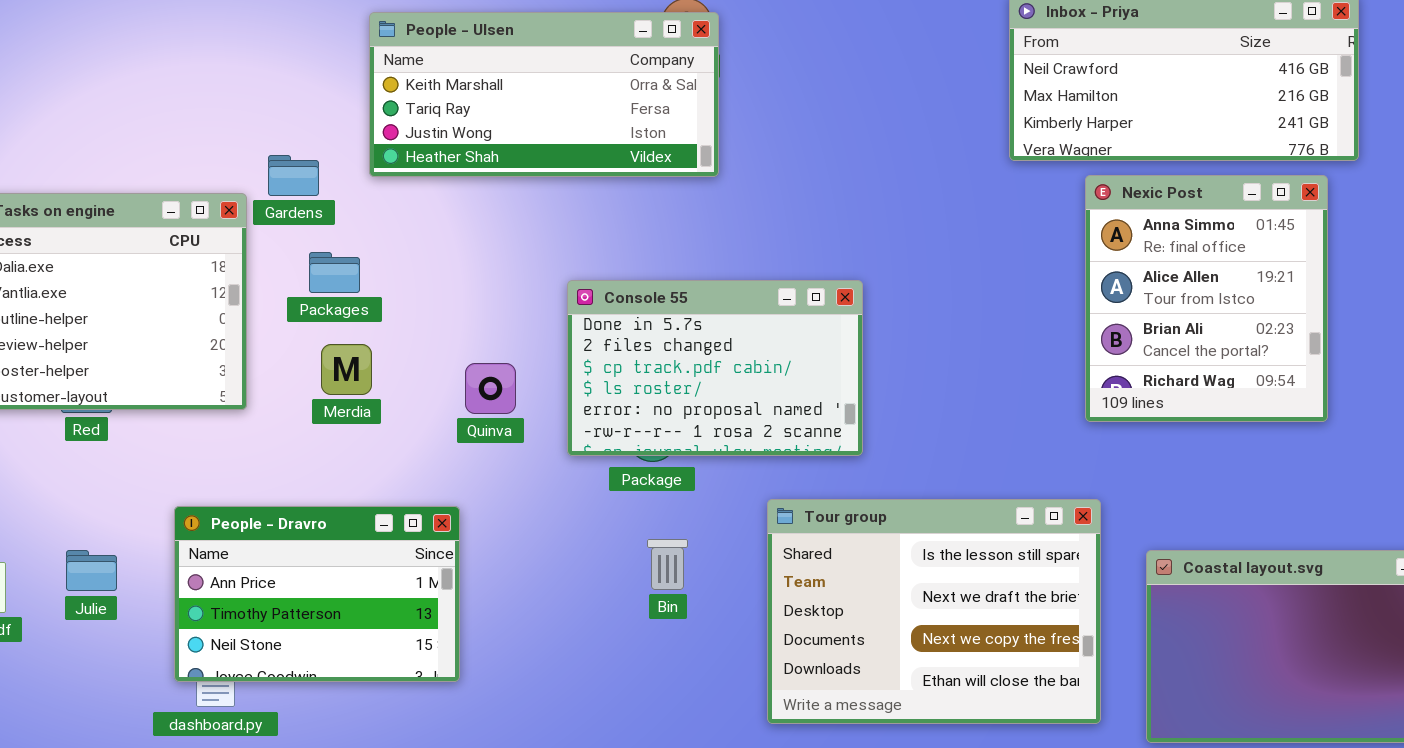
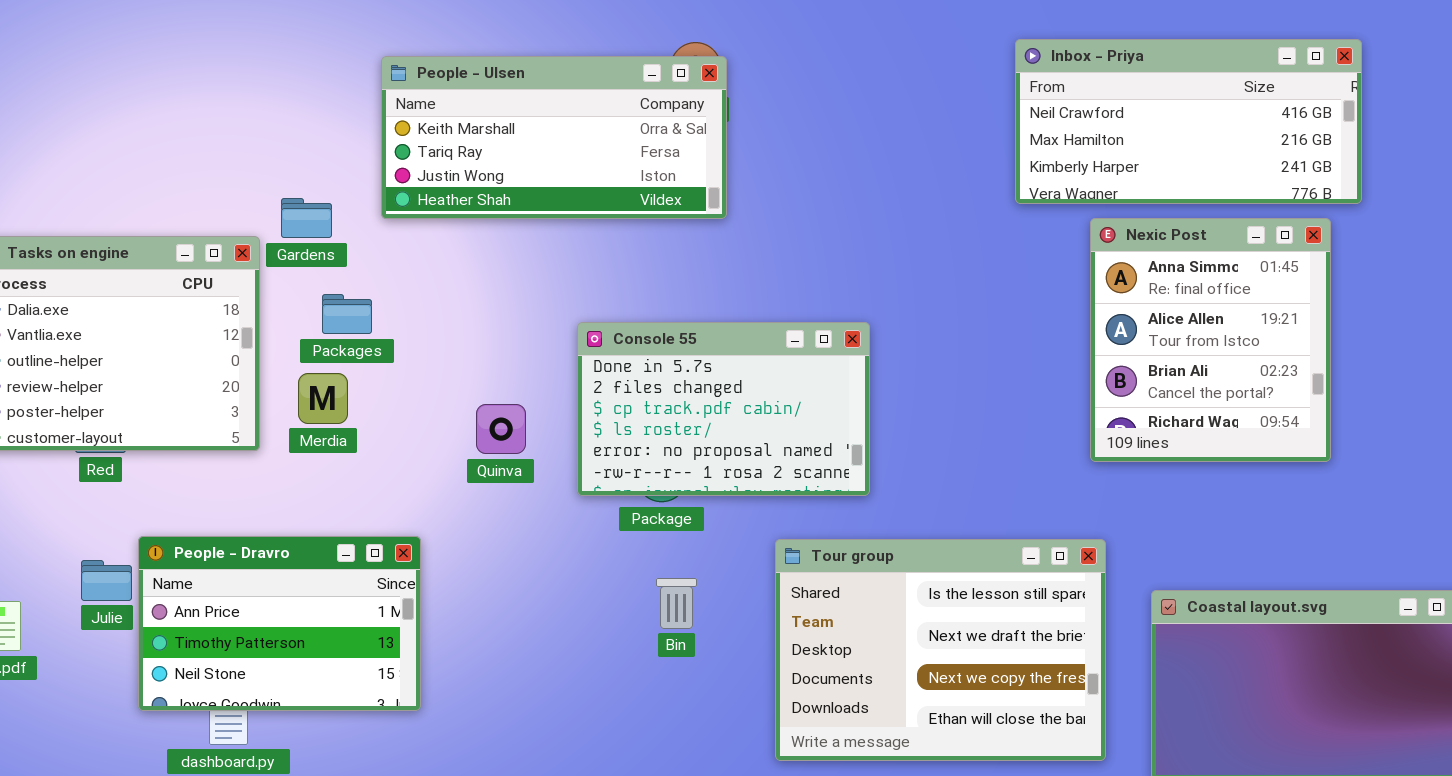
Merdia: [321,344,372,395] -> [298,373,348,424], moved
People - Dravro: [174,506,460,682] -> [138,536,421,711], moved
Julie: [66,550,117,591] -> [81,560,132,601], moved

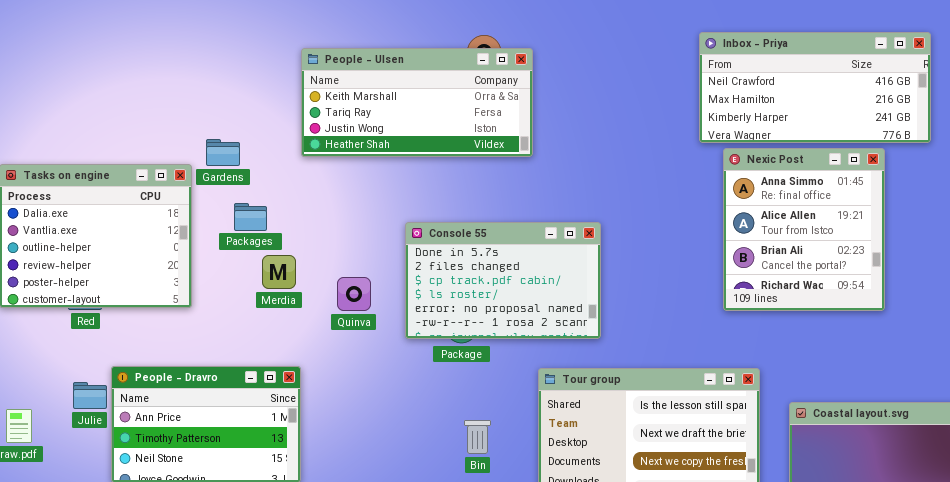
People - Ulsen: [381,56,727,219] -> [301,48,533,157], moved
Nexic Post: [1090,218,1331,462] -> [723,148,885,311], moved
Merdia: [298,373,348,424] -> [262,255,296,289], moved
Bin: [656,578,697,629] -> [464,420,491,454], moved

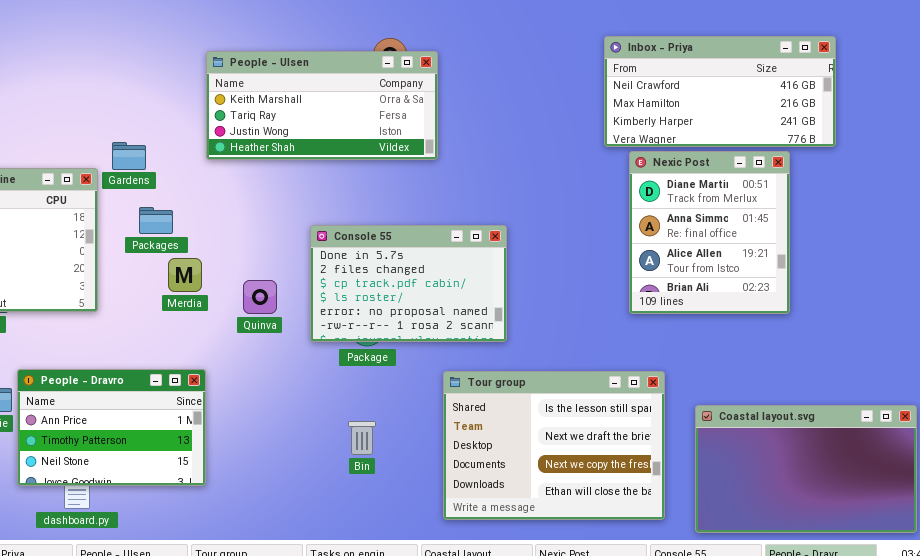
Nexic Post: [723,148,885,311] -> [629,151,790,314], scrolled up 1 row
Bin: [464,420,491,454] -> [348,421,376,455], moved

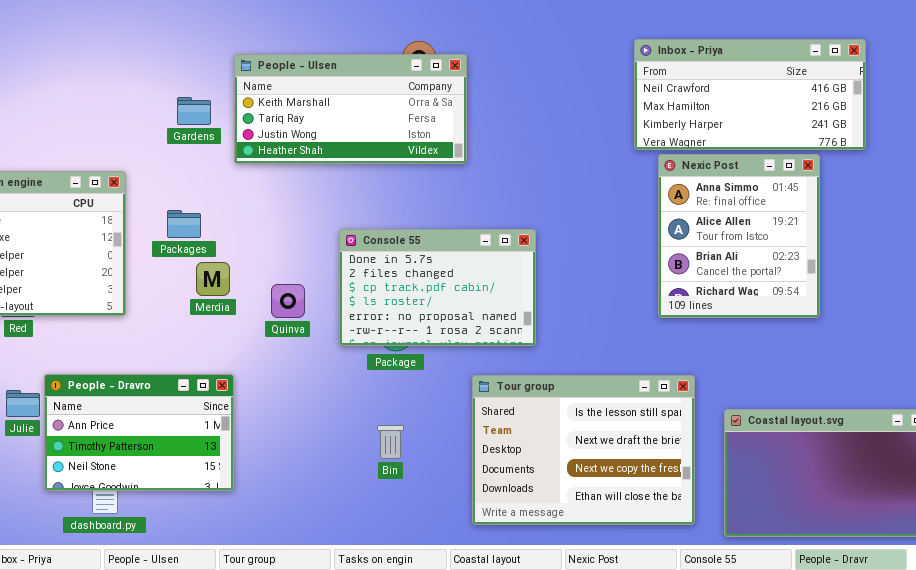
Gardens: [112,142,146,170] -> [177,97,211,125], moved
Nexic Post: [629,151,790,314] -> [658,154,820,318], scrolled down 1 row

